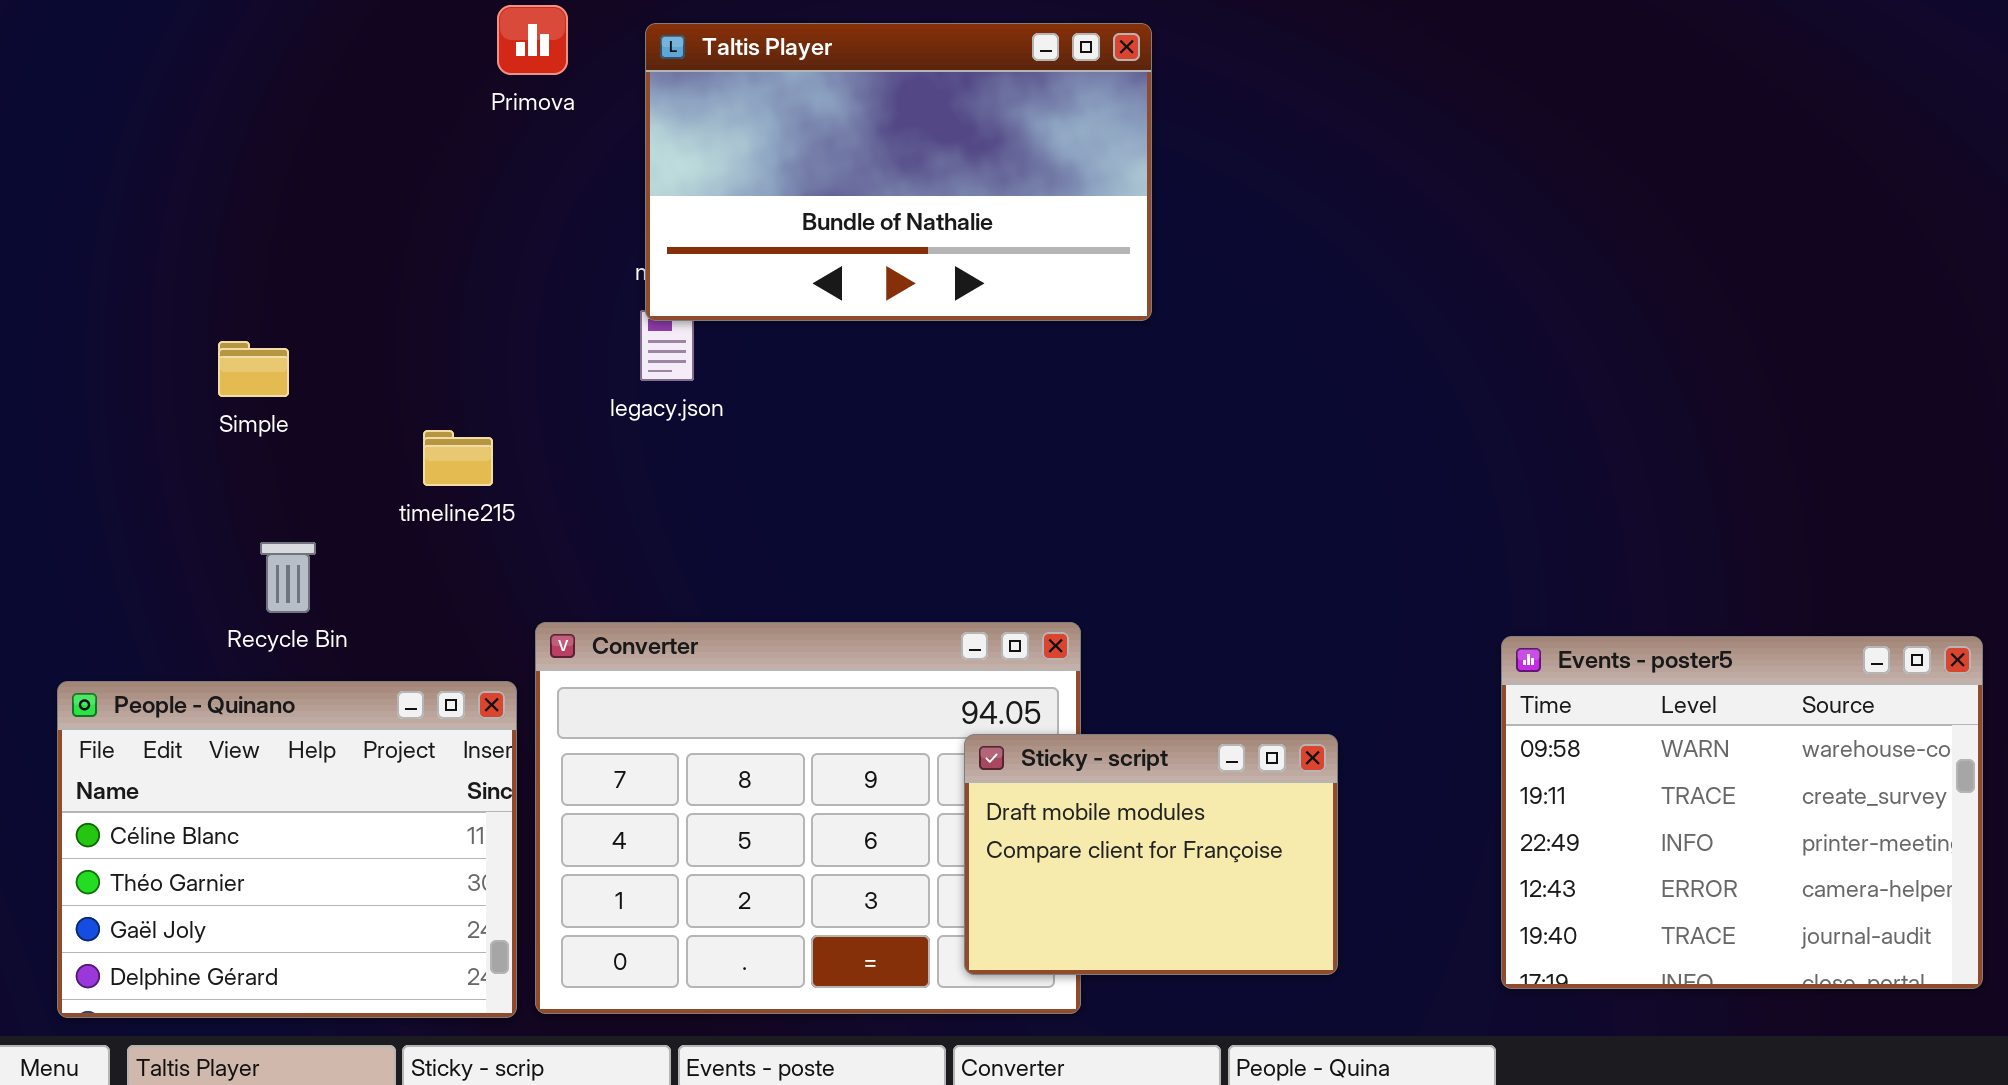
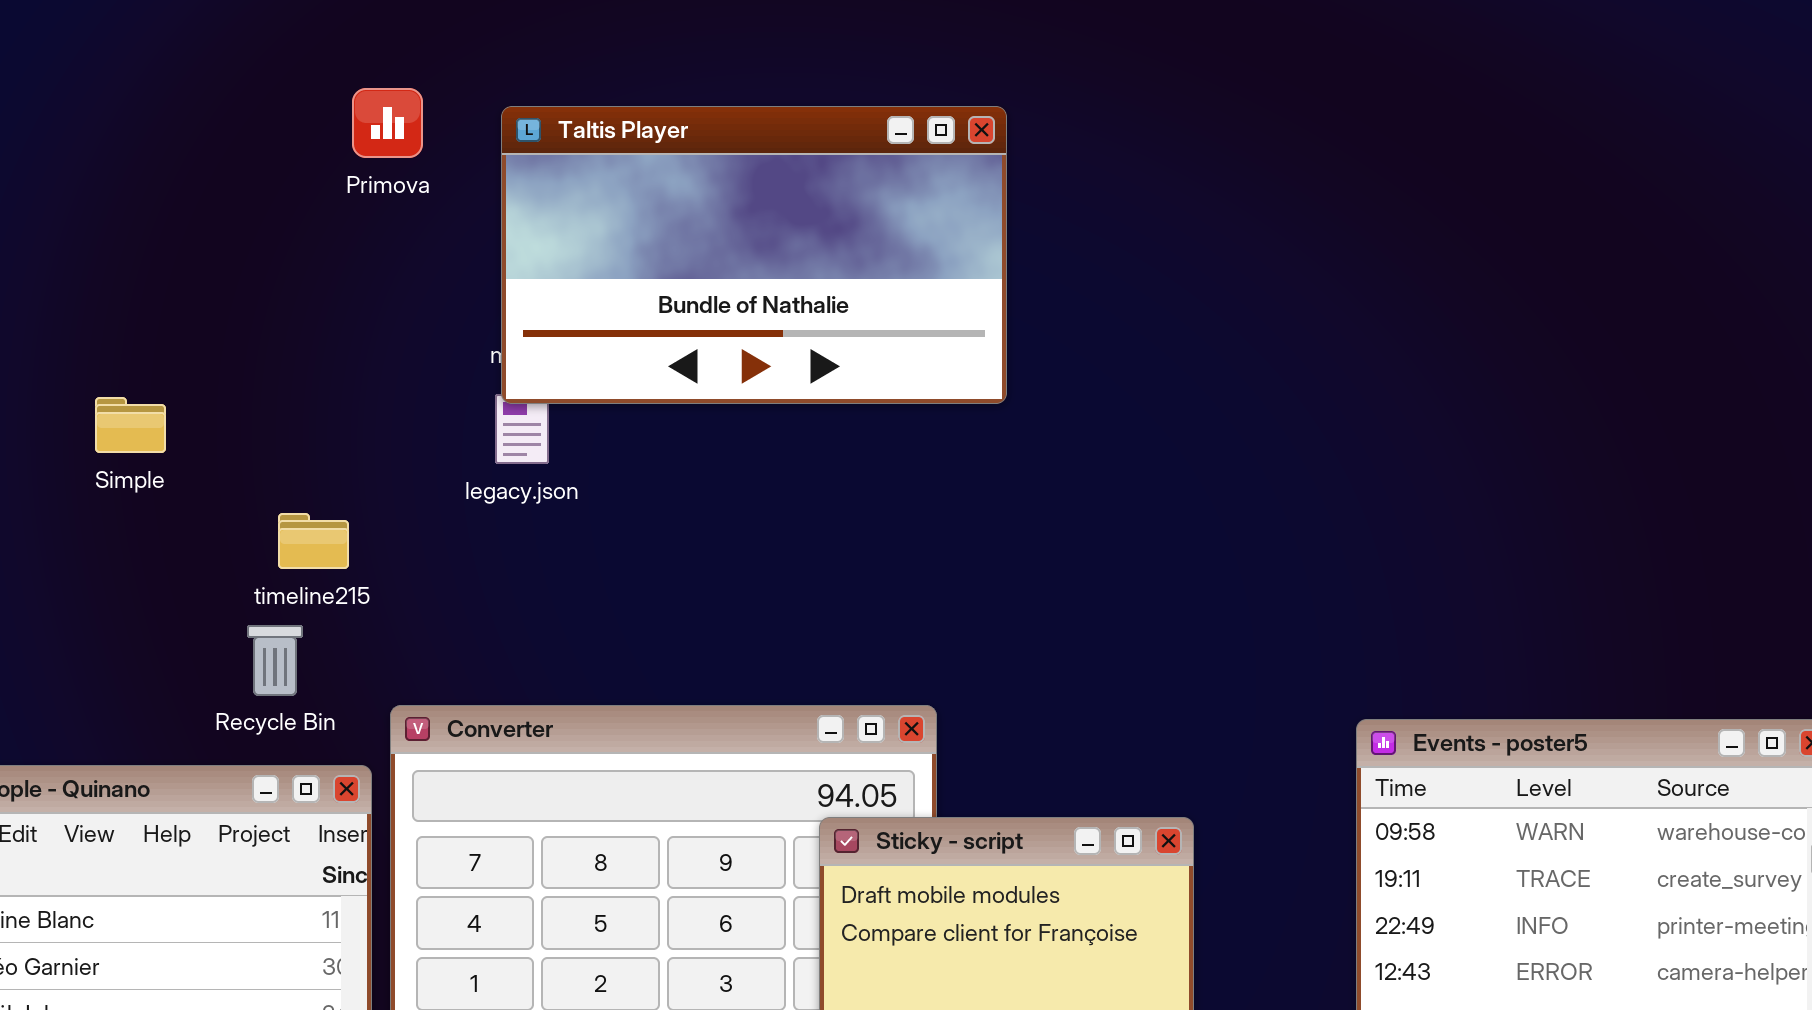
Simple: [218,341,289,397] -> [95,397,166,453], moved
Recycle Bin: [260,542,316,613] -> [247,625,303,696], moved

